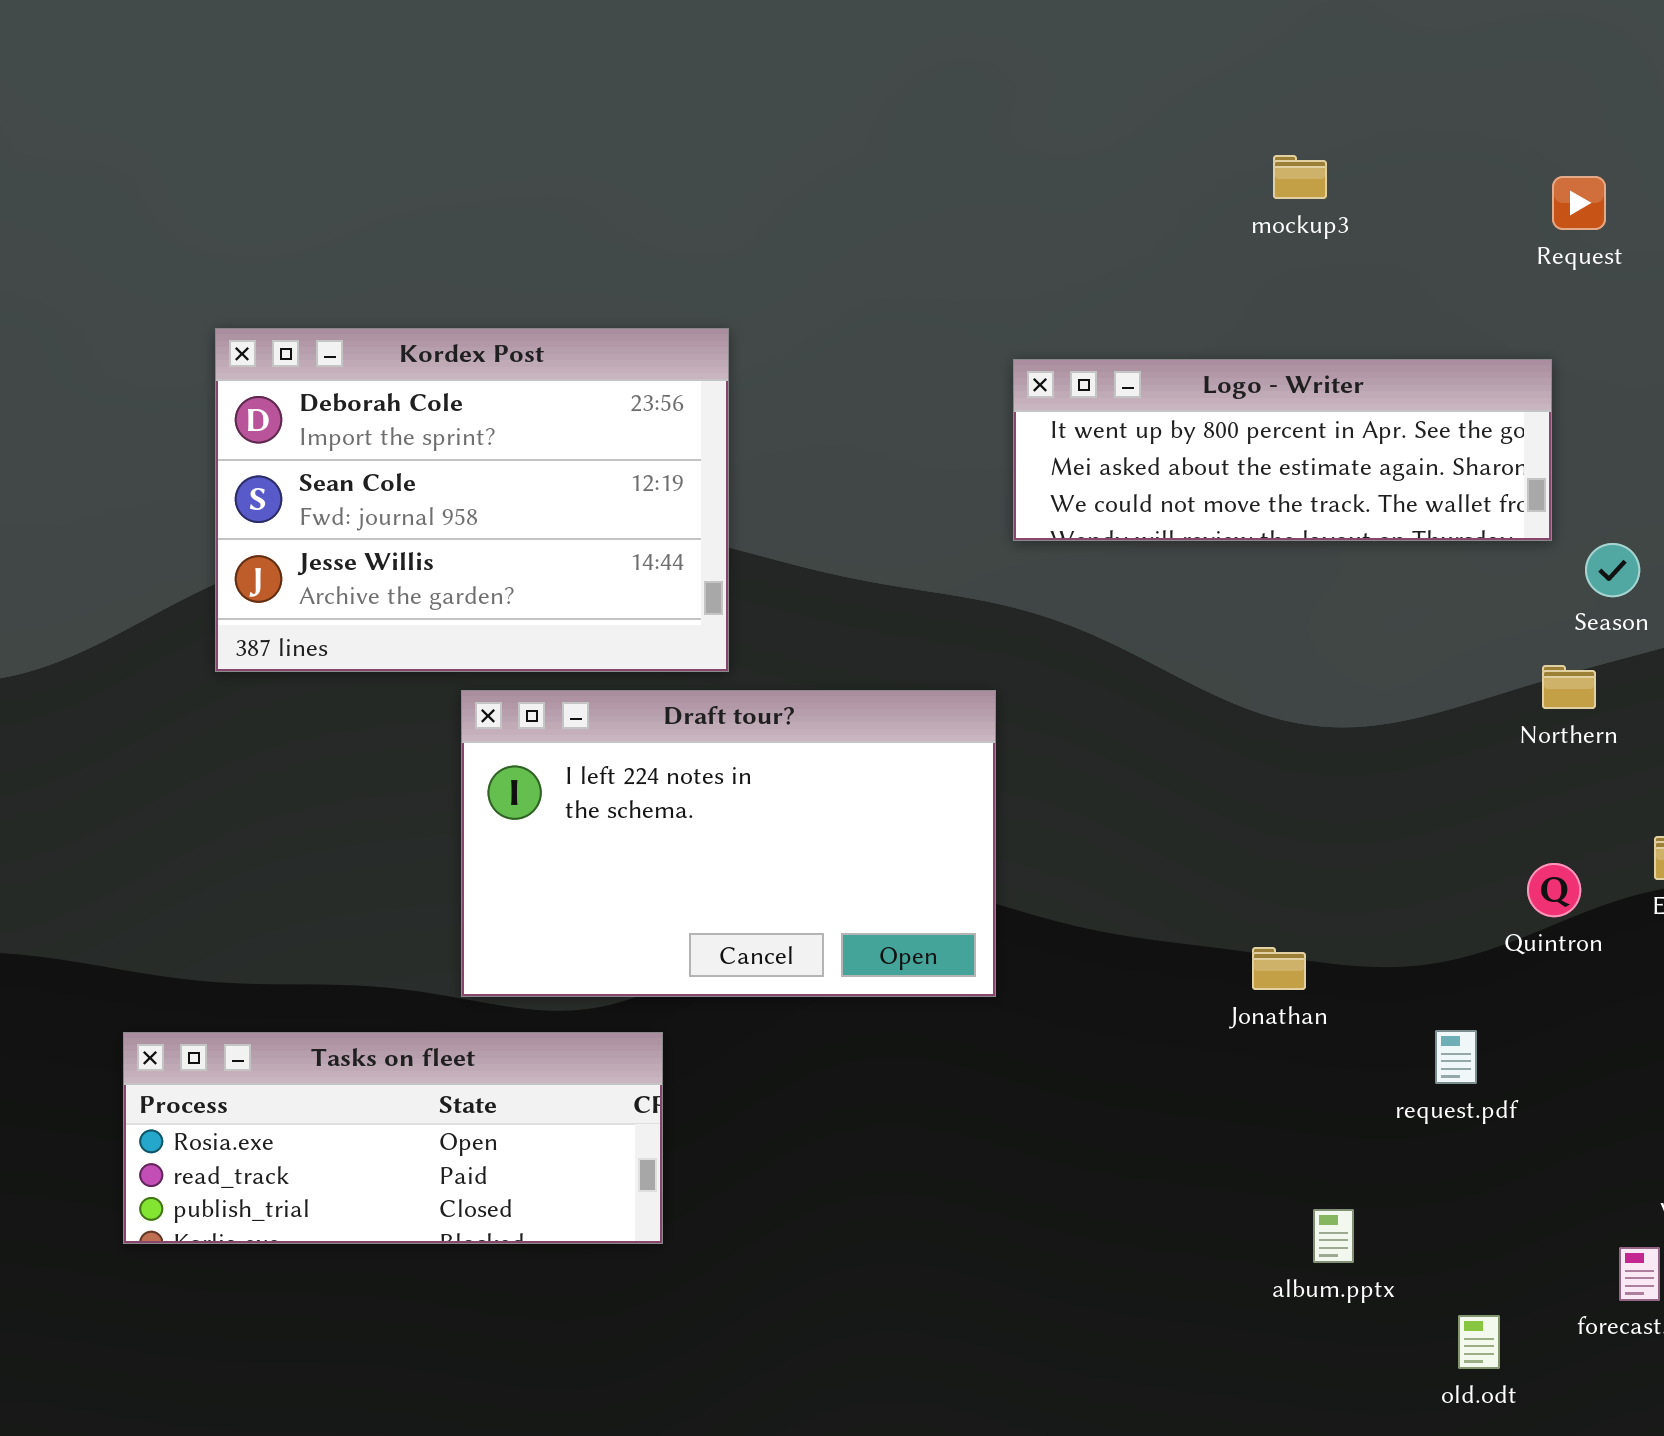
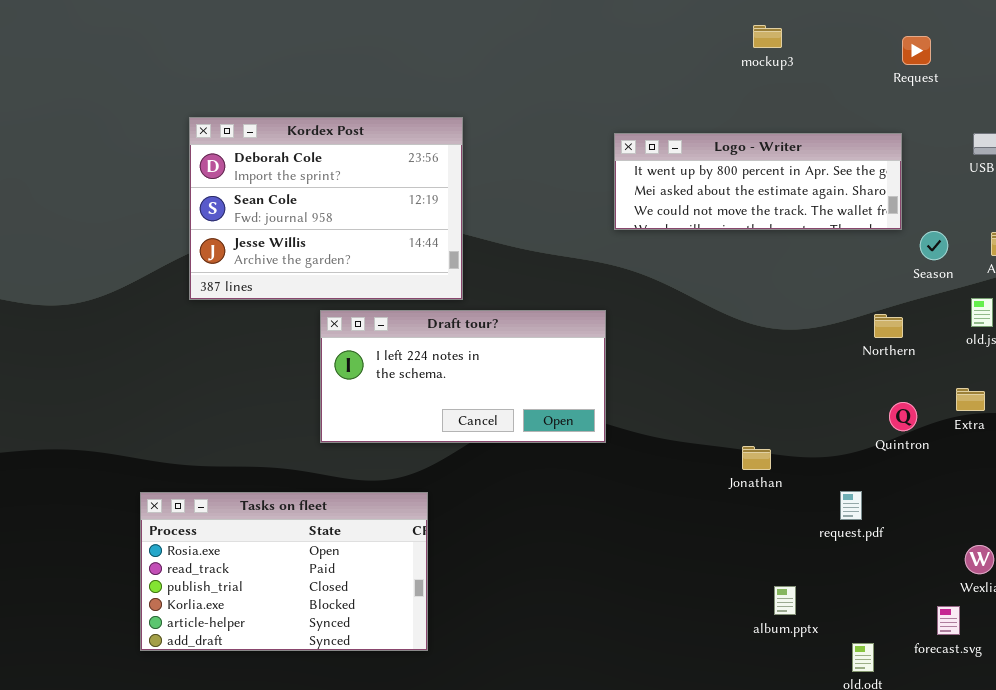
Northern: [1542,665,1596,709] -> [874,314,903,338], moved
Draft tour?: [461,690,996,997] -> [320,310,606,443], resized
Tasks on fleet: [123,1032,663,1244] -> [140,492,428,651], resized

